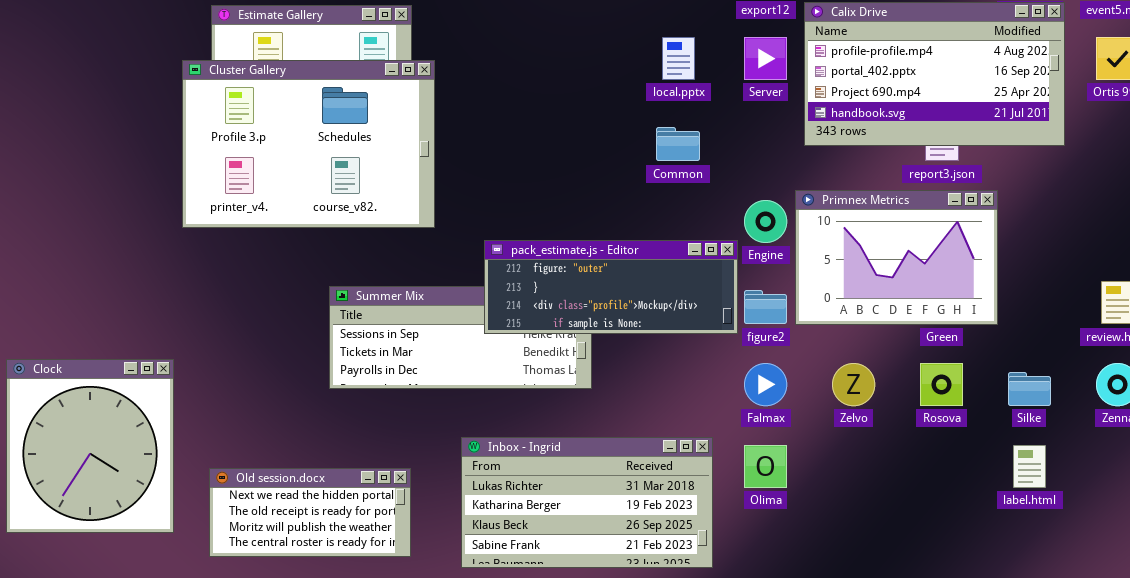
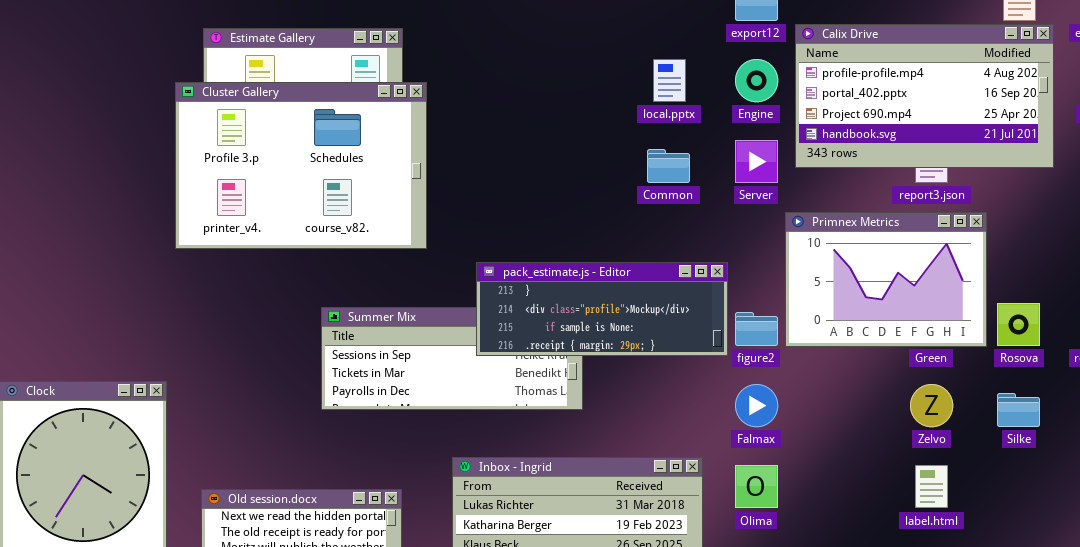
Server: [744,37,787,80] -> [735,140,778,183], moved
Engine: [744,200,787,243] -> [735,59,778,102], moved
pack_estimate.js - Editor: [484,240,738,334] -> [476,262,728,356], scrolled down 1 row
Zelvo: [832,363,875,406] -> [910,384,953,427], moved
Rosova: [920,363,963,406] -> [997,303,1040,346], moved
label.html: [1013,445,1046,488] -> [915,465,948,508], moved

